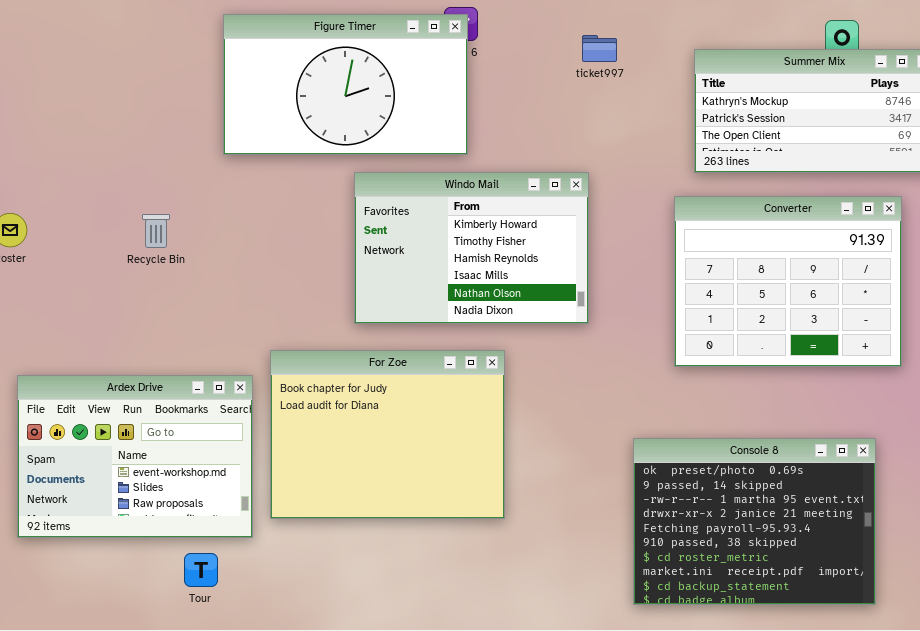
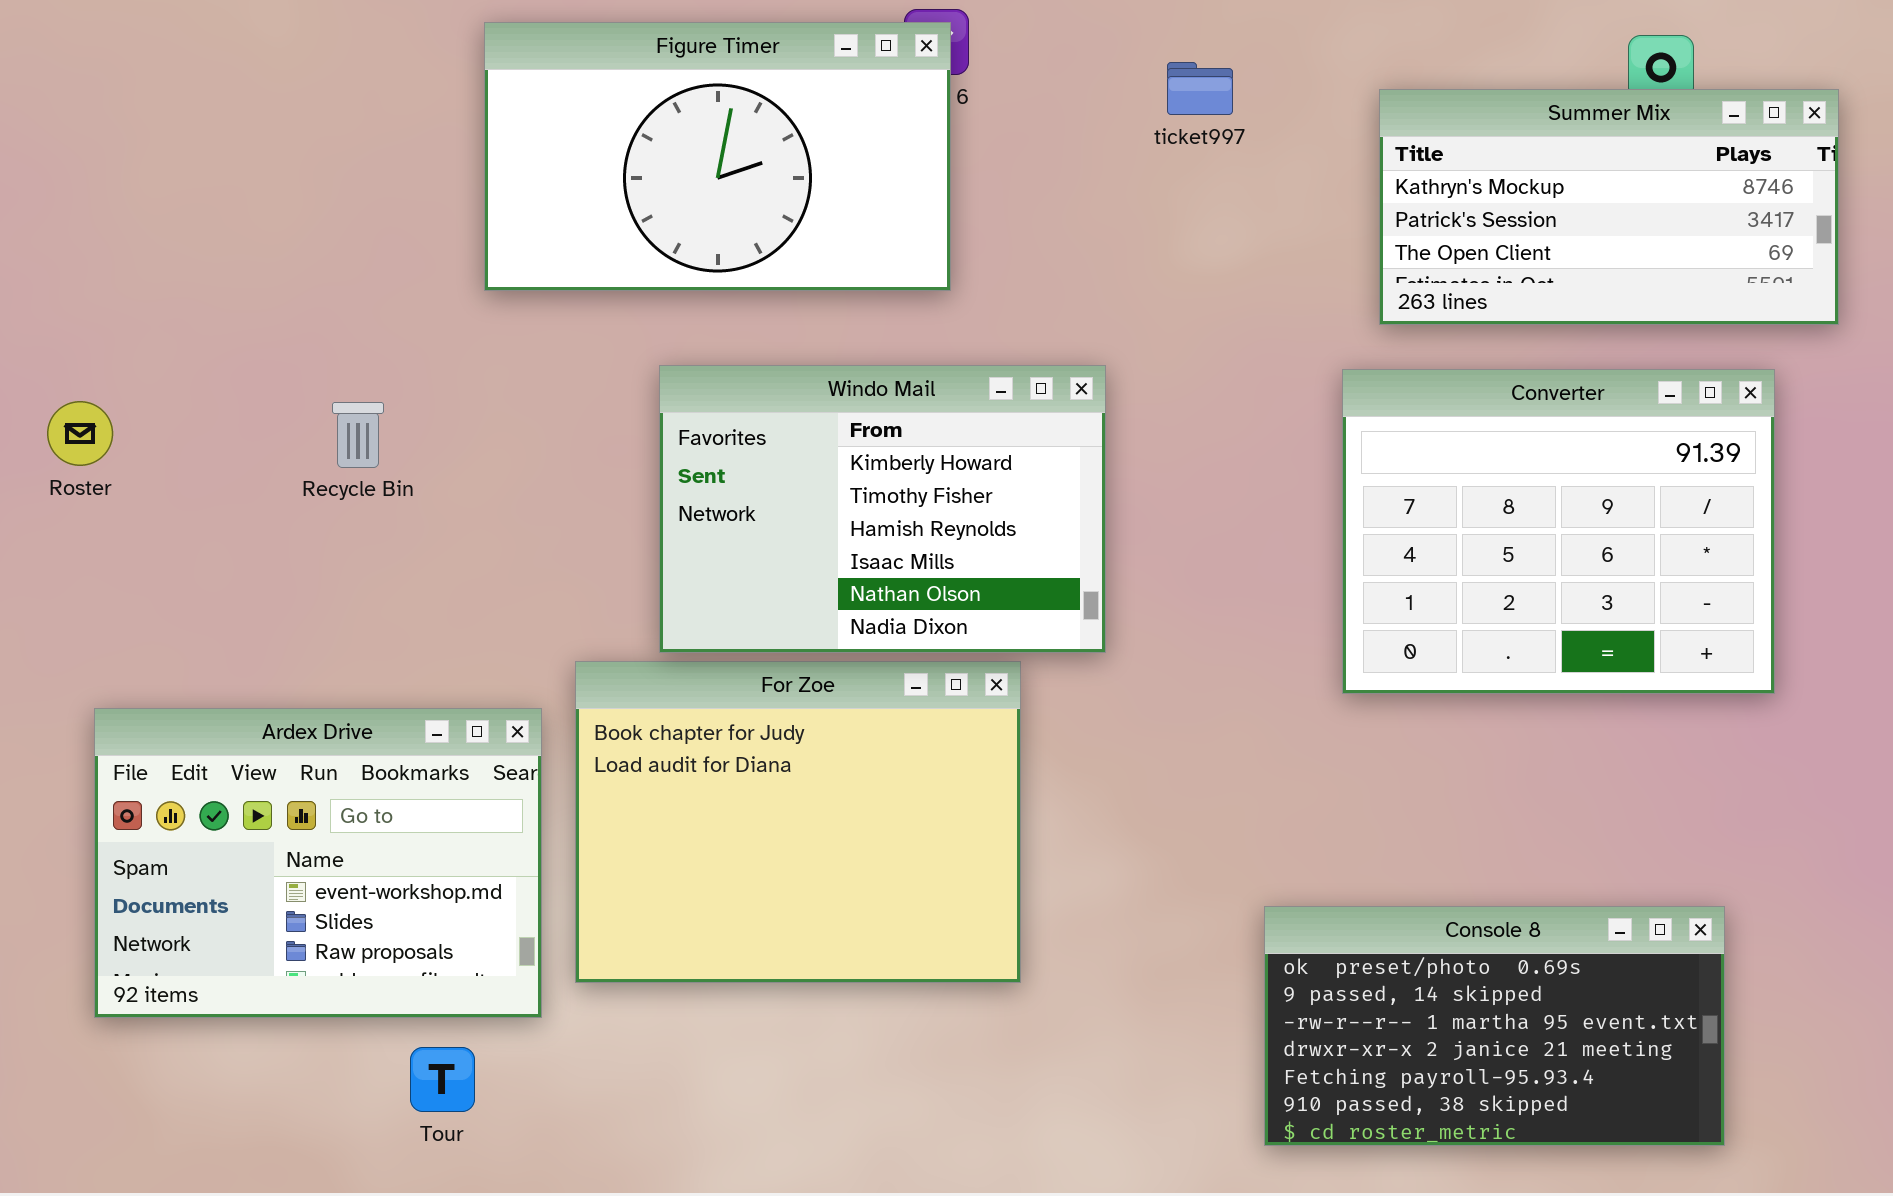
Windo Mail: [354,172,589,324] -> [659,365,1106,653], moved
Console 8: [633,438,876,605] -> [1264,906,1725,1146], resized

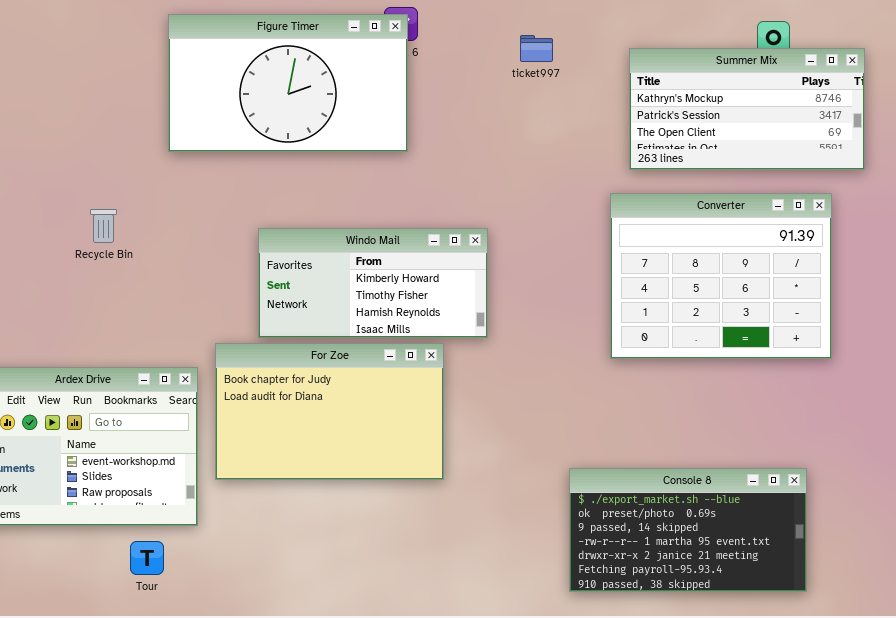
Windo Mail: [659,365,1106,653] -> [258,228,488,338], resized
For Zoe: [575,661,1021,983] -> [215,343,444,480], resized
Console 8: [1264,906,1725,1146] -> [569,468,807,592], scrolled up 1 row

